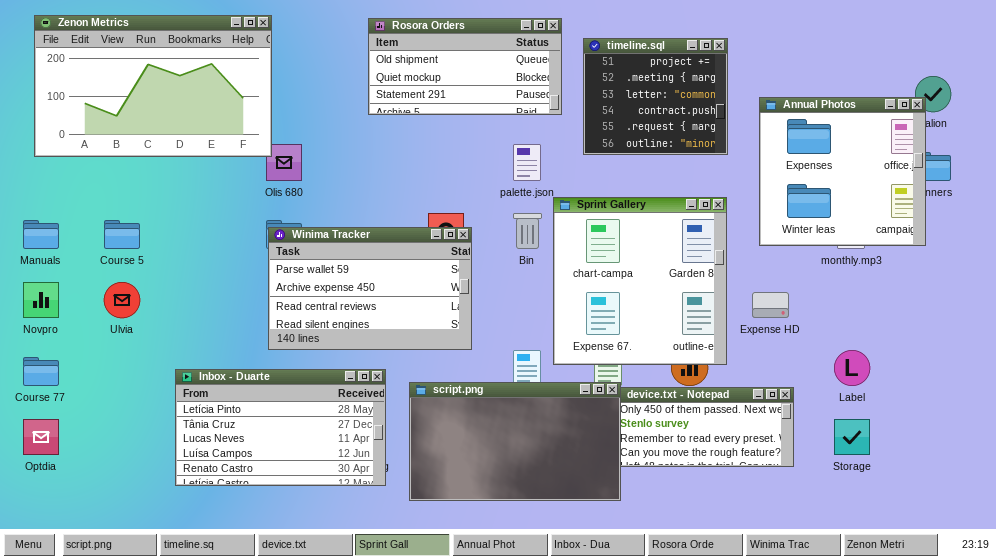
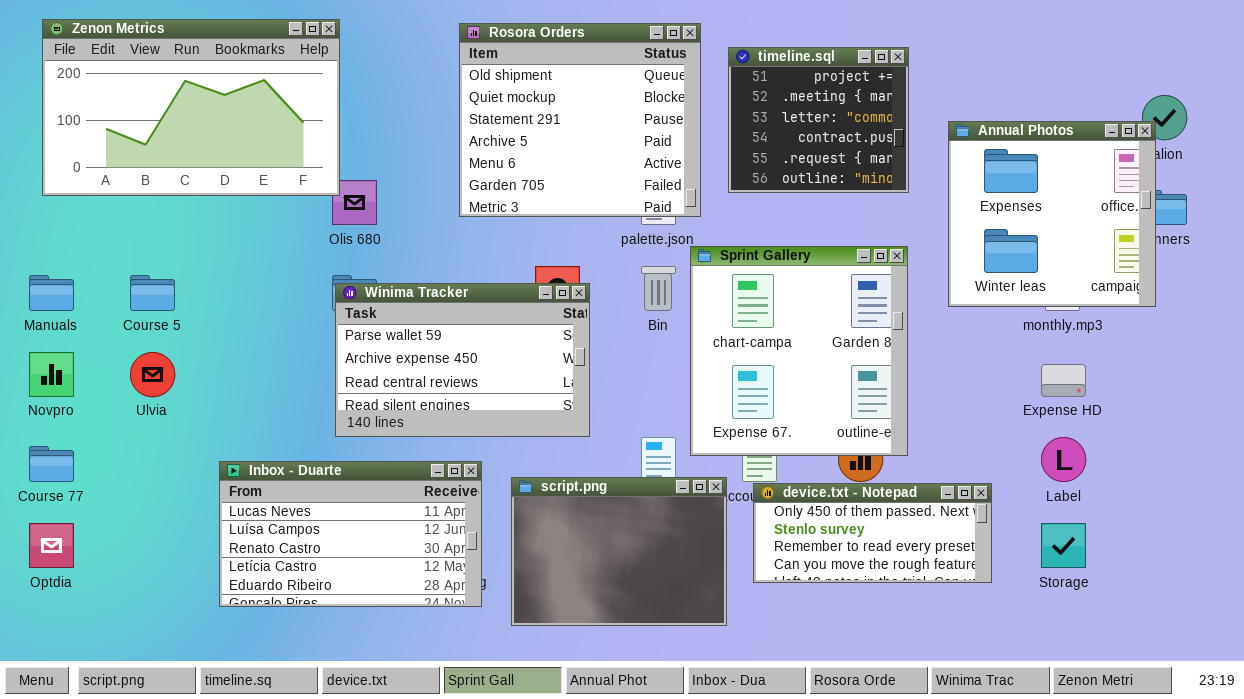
Rosora Orders: [368,18,562,115] -> [459,23,701,217], resized
Expense HD: [752,292,789,318] -> [1041,364,1086,397], moved
Inbox - Duarte: [175,369,386,486] -> [219,461,482,607], scrolled down 2 rows
script.png: [409,382,621,501] -> [511,477,727,626], resized

